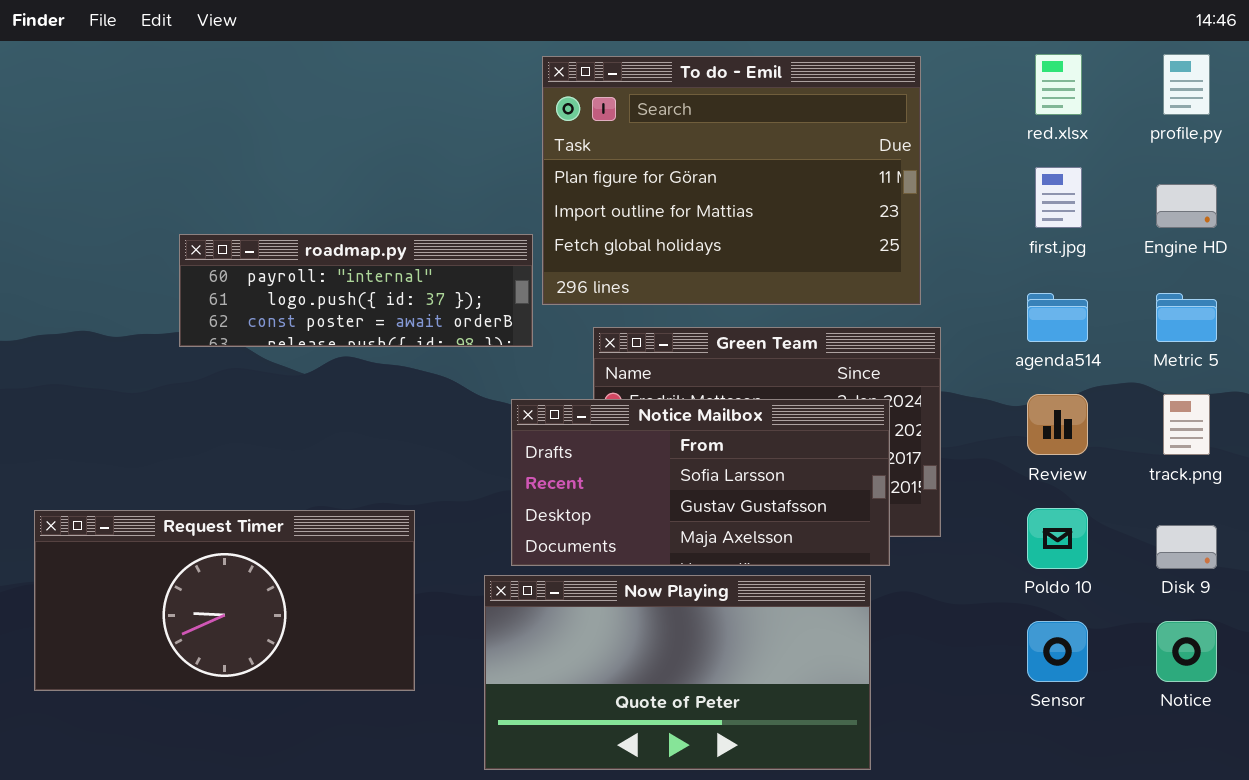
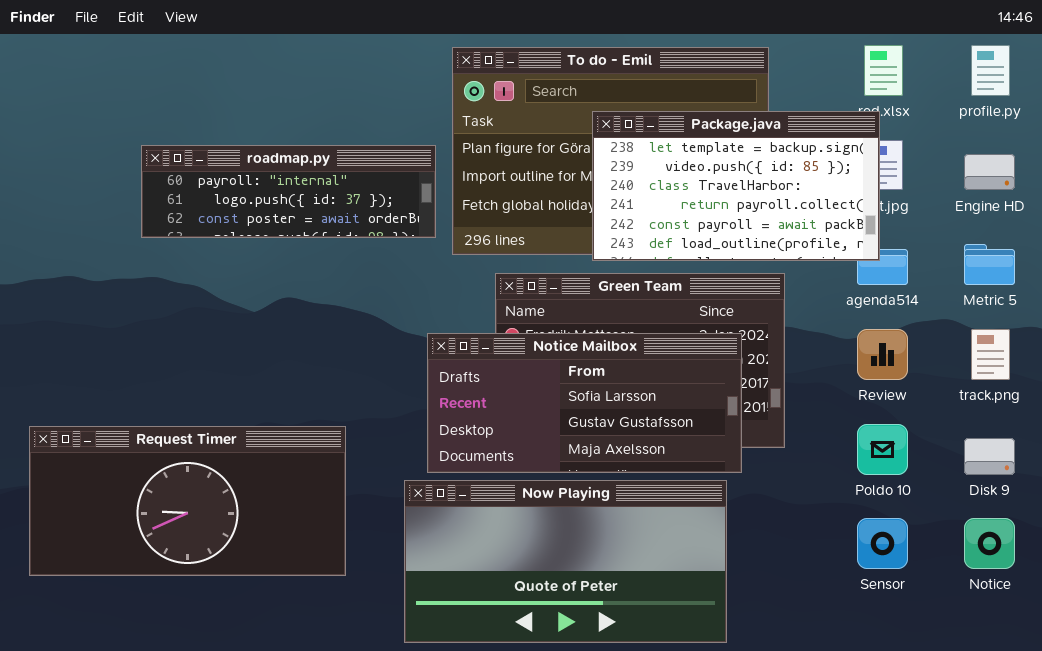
Package.java: none -> [592,111,880,261], opened
roadmap.py: [179,234,533,347] -> [141,145,436,238], moved

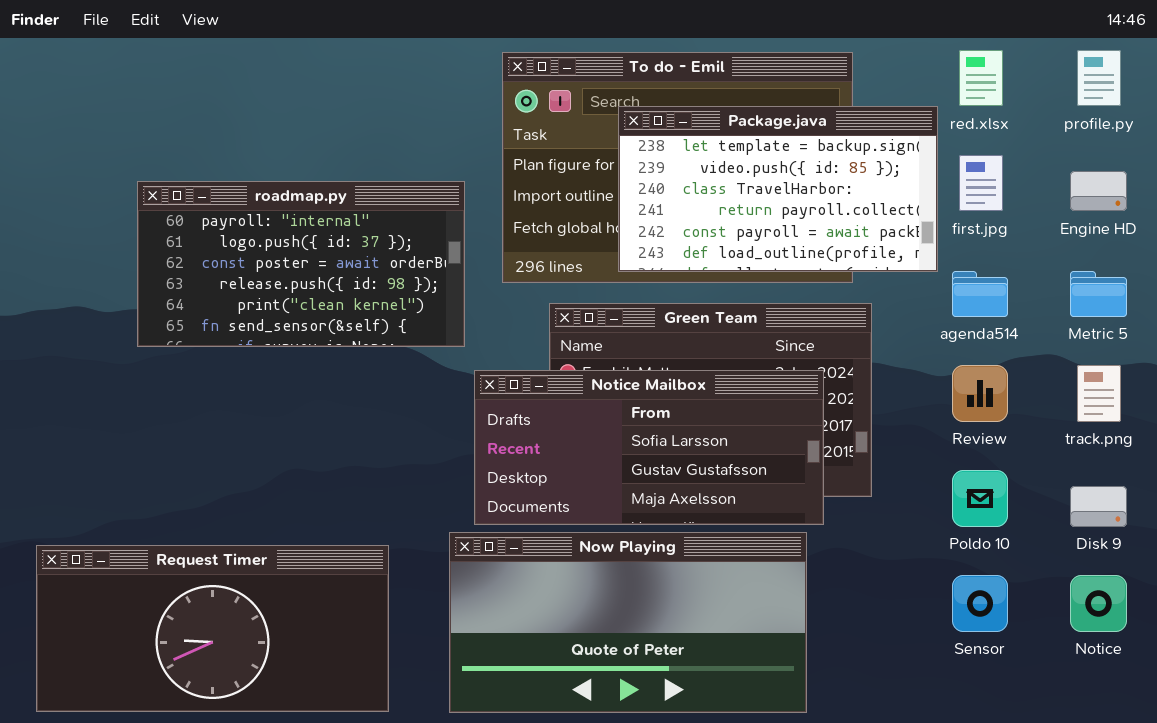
Package.java: [592,111,880,261] -> [618,106,938,272], moved
roadmap.py: [141,145,436,238] -> [137,181,465,347], moved, resized
Request Timer: [29,426,346,576] -> [36,545,389,712], moved

